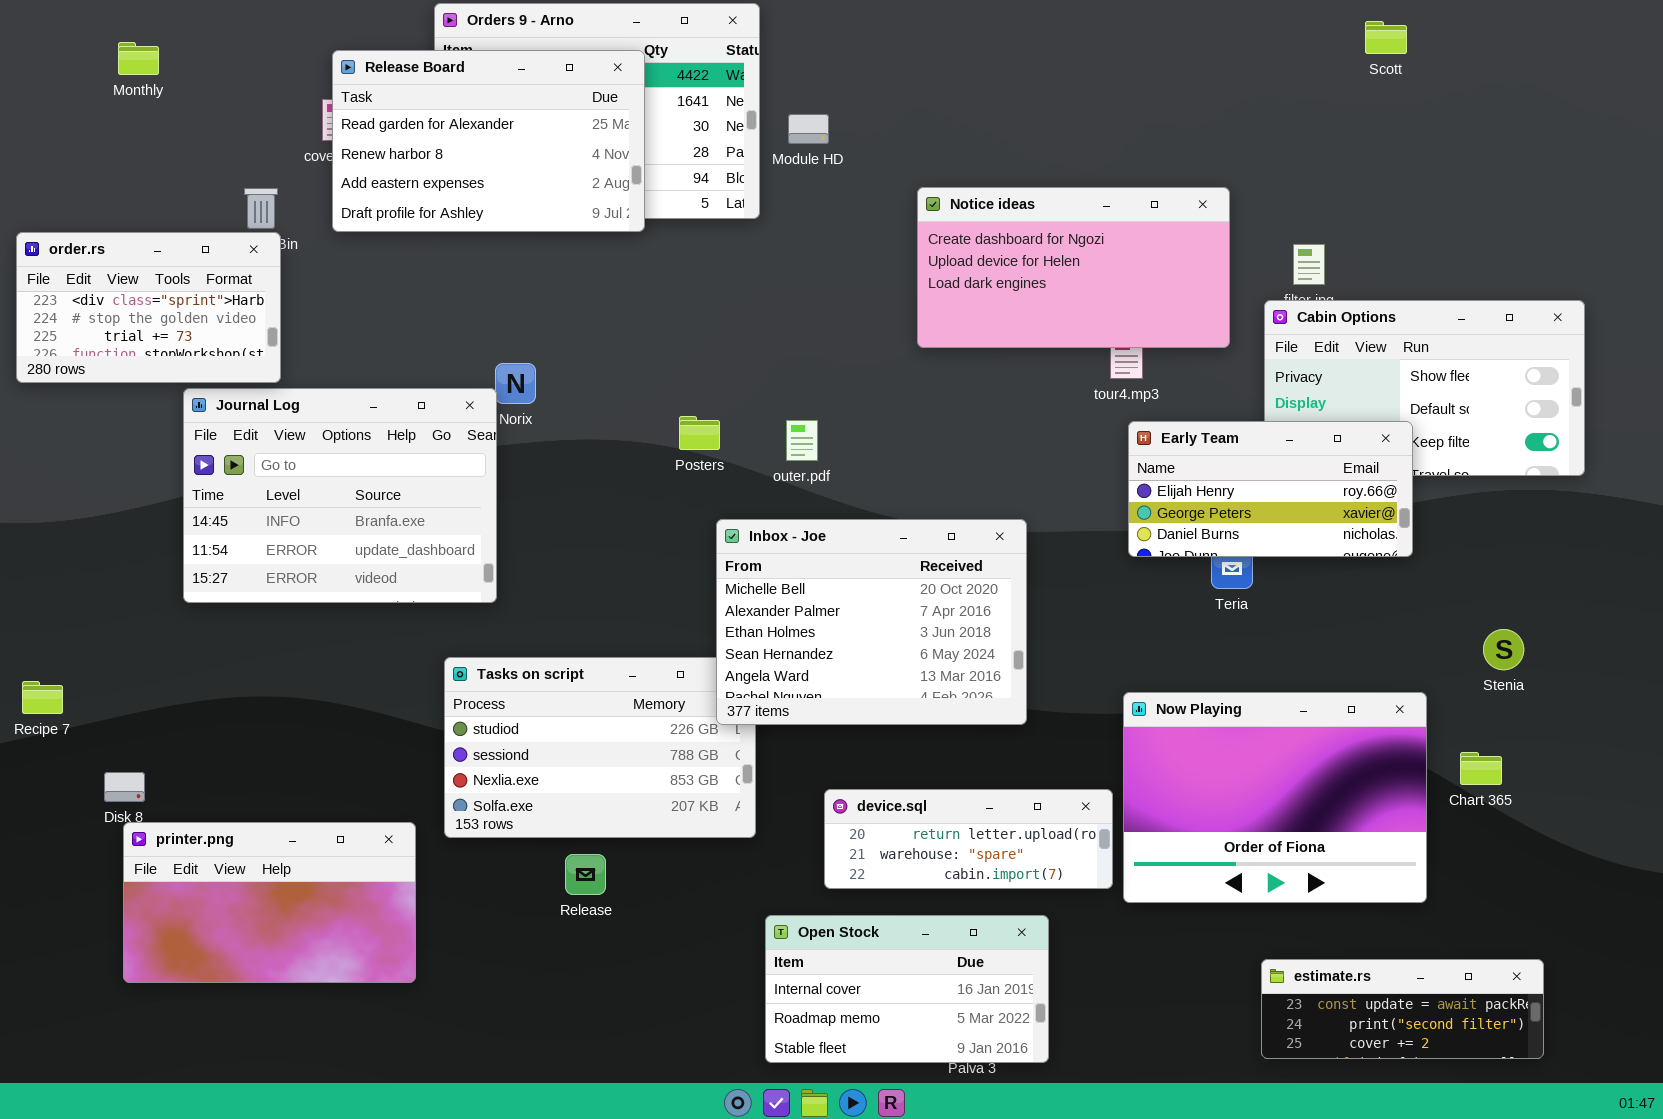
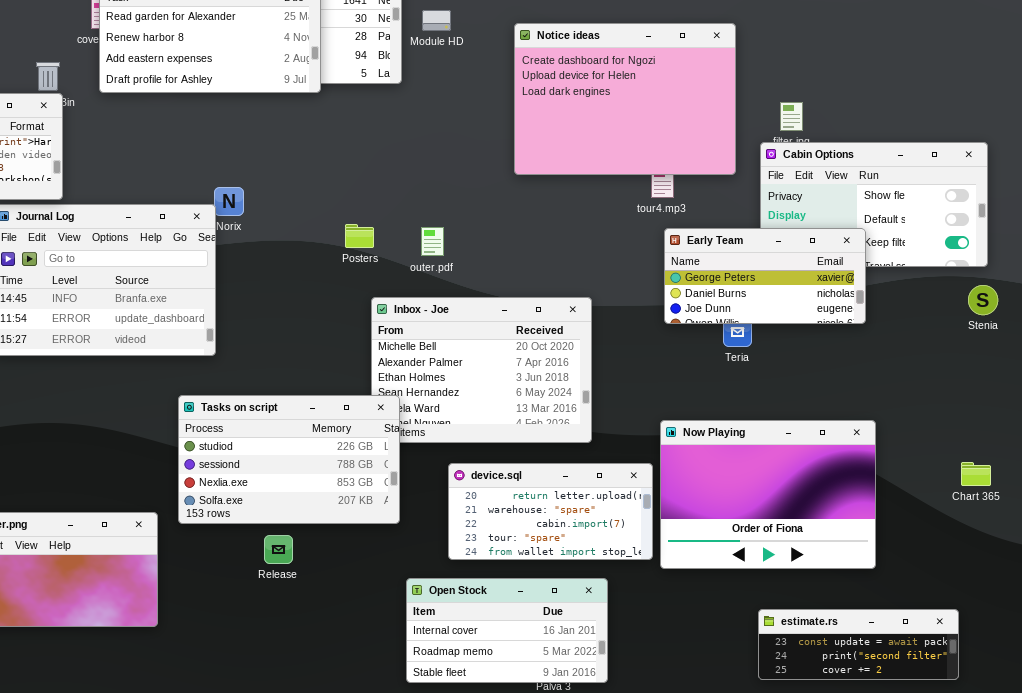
Notice ideas: [917,187,1230,348] -> [514,23,736,175], resized
Early Team: [1128,421,1413,557] -> [664,228,866,324], scrolled down 1 row
Stenia: [1483,629,1524,670] -> [968,285,998,315], moved
Tasks on script: [444,657,756,838] -> [178,395,400,524], raised
Chart 365: [1460,752,1502,785] -> [961,462,991,486], moved
device.sql: [824,789,1113,889] -> [448,463,653,560], resized

